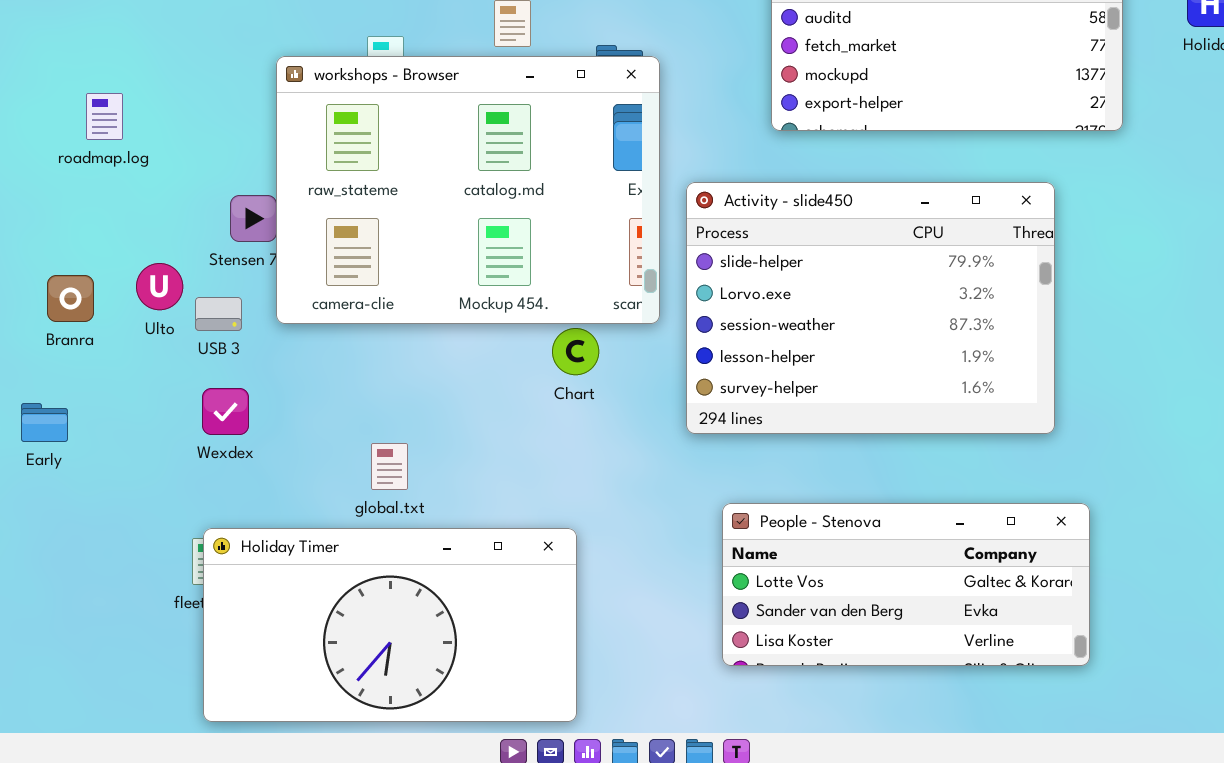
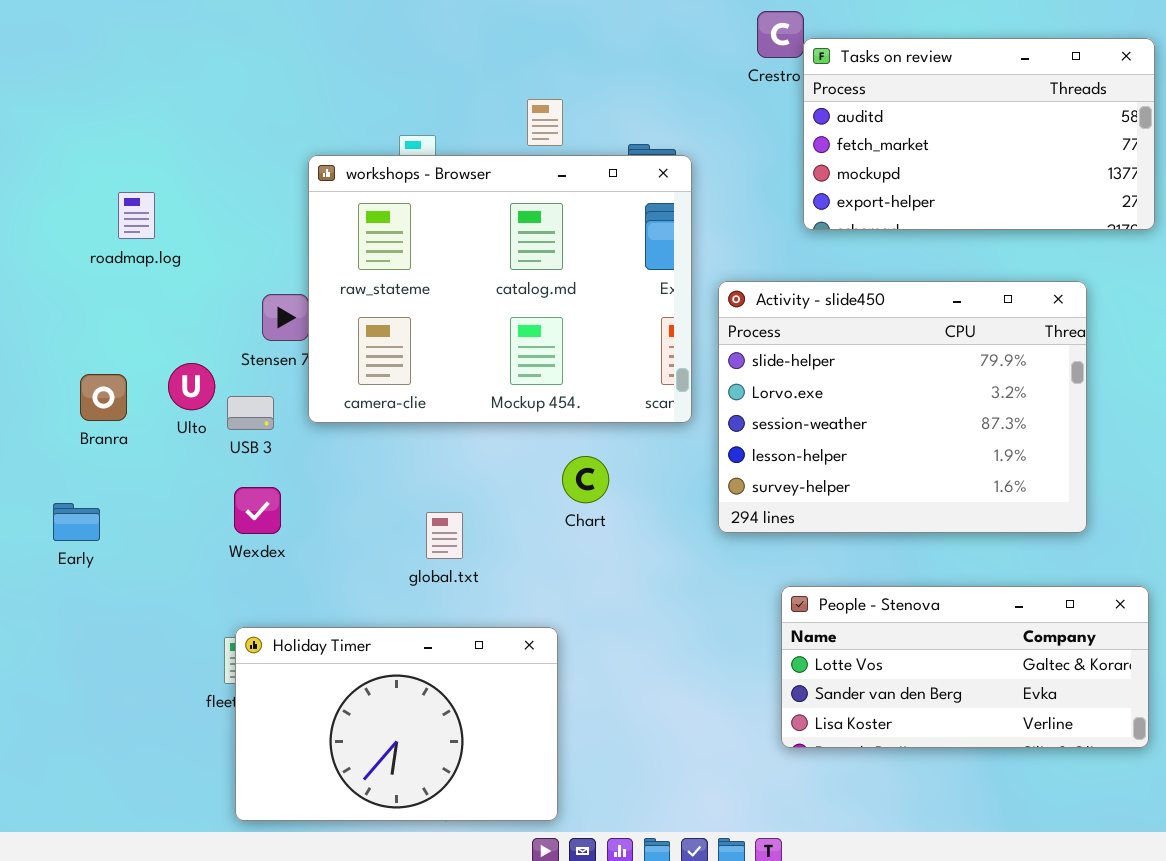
Chart: [552,328,599,375] -> [562,456,609,503], moved
global.txt: [371,443,408,490] -> [426,512,463,559], moved
People - Stenova: [722,503,1090,666] -> [781,586,1149,748], moved
Holiday Timer: [203,528,577,722] -> [235,627,558,821], resized

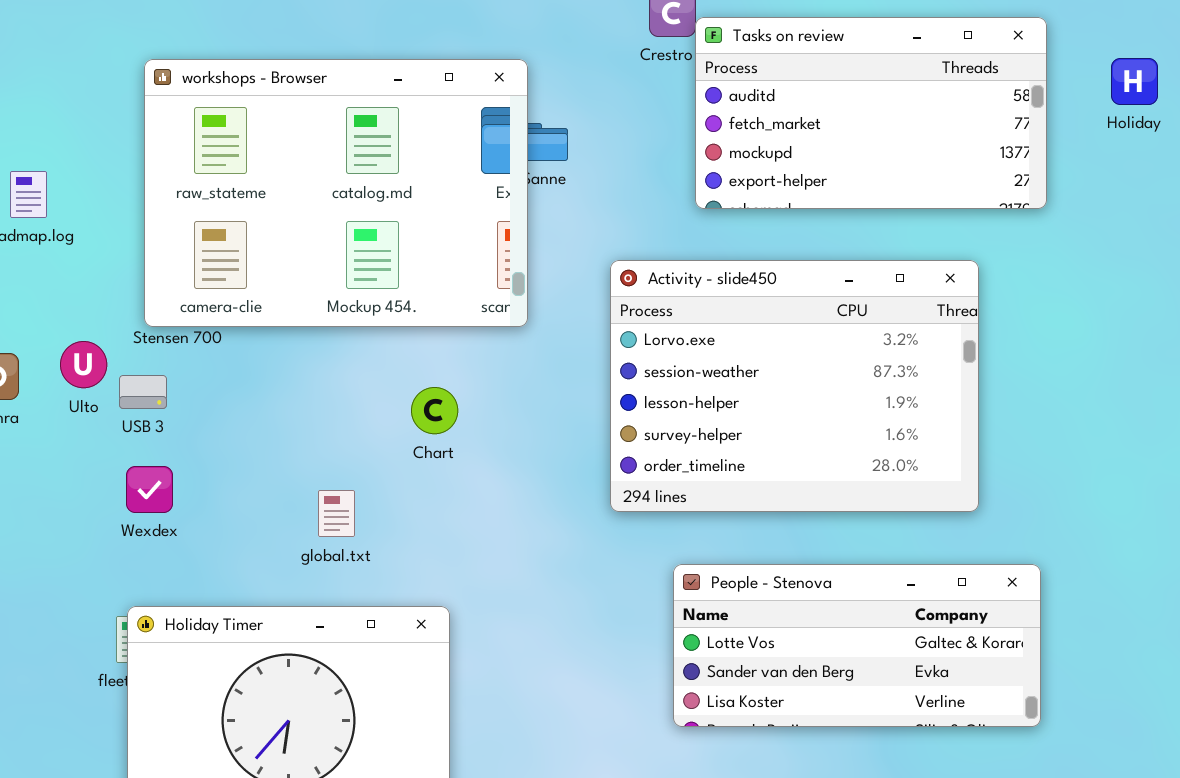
workshops - Browser: [308,155,692,423] -> [144,59,528,327], moved
Activity - slide450: [718,281,1087,533] -> [610,260,979,512], scrolled down 1 row
Chart: [562,456,609,503] -> [411,387,458,434], moved

